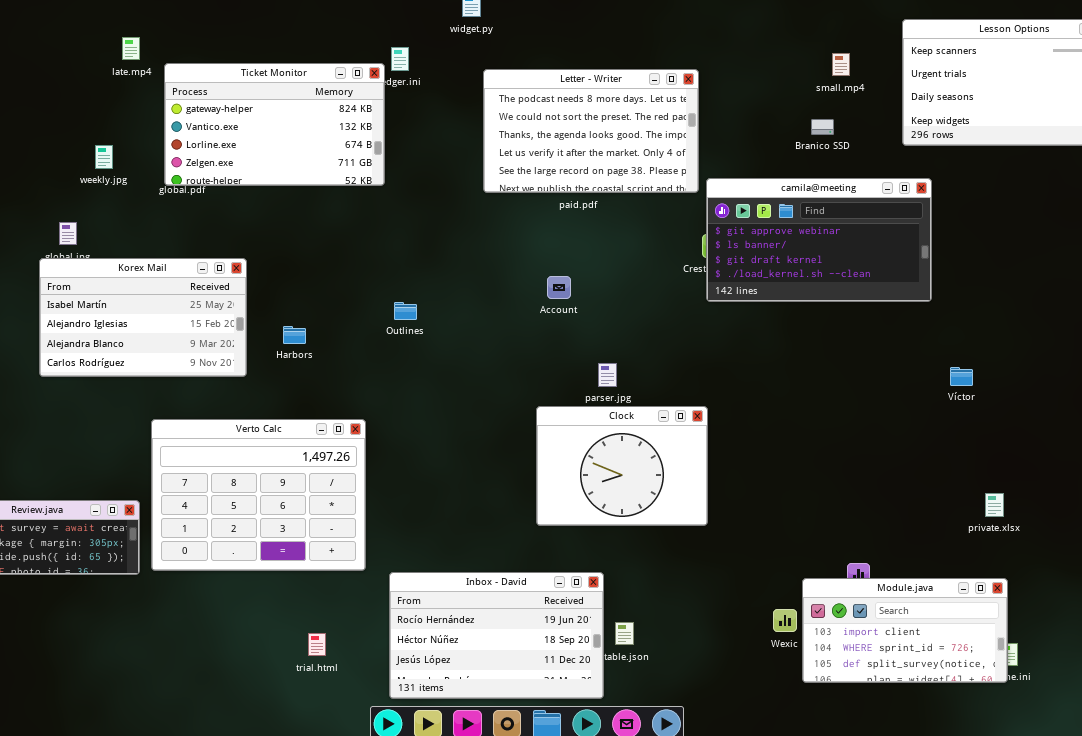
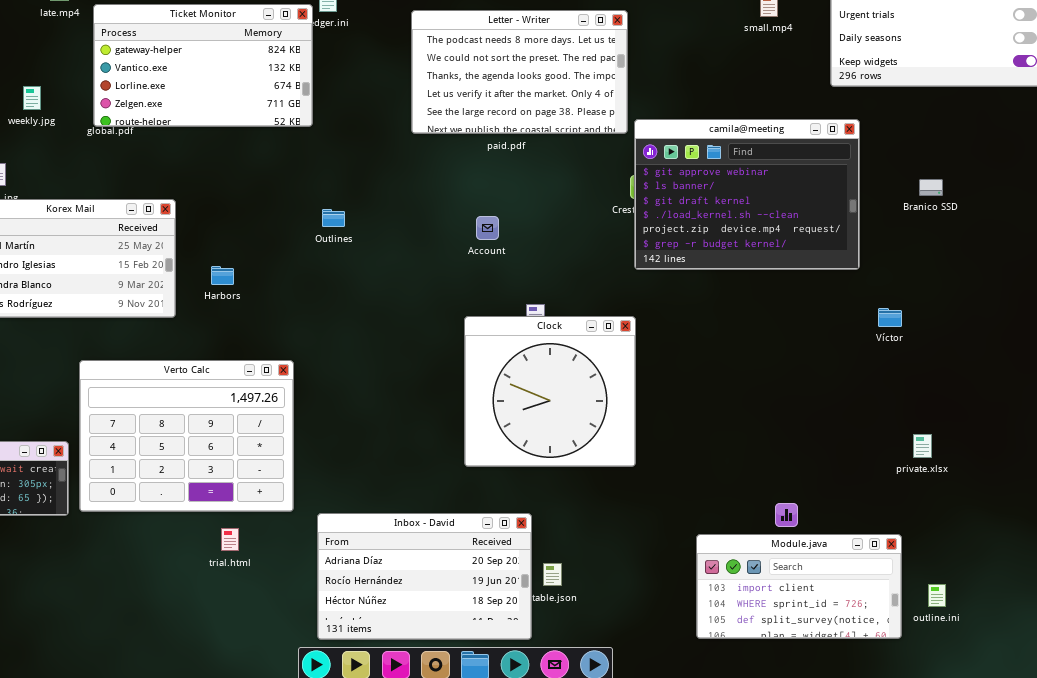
Branico SSD: [811,119,834,135] -> [919,179,943,196], moved
camila@meeting: [706,178,932,302] -> [634,119,860,270], resized
Outlines: [394,302,417,320] -> [322,209,345,227], moved
Clock: [536,406,708,526] -> [464,316,636,467], resized
Inbox - David: [389,572,604,699] -> [317,513,532,640], scrolled up 1 row
Module.java: [802,578,1008,683] -> [696,534,902,639], moved
trial.html: [308,633,326,656] -> [221,528,239,551], moved

